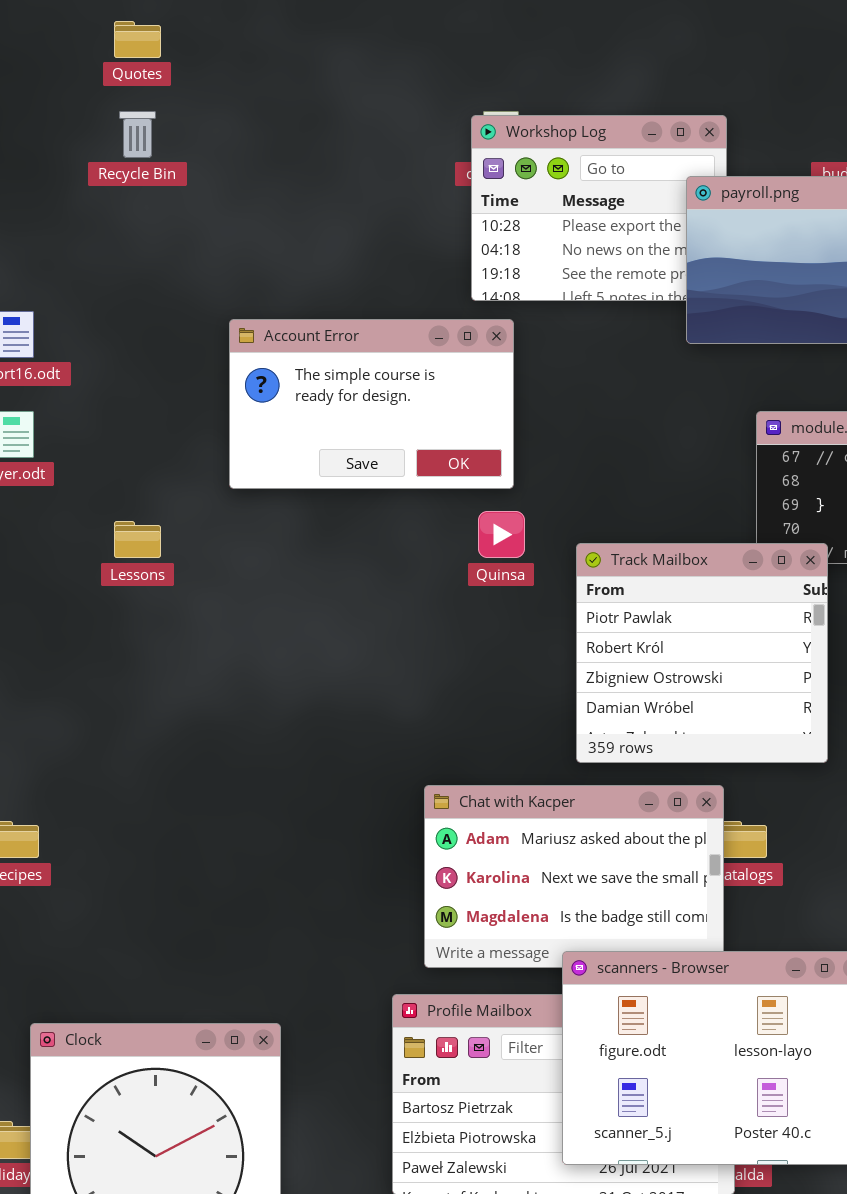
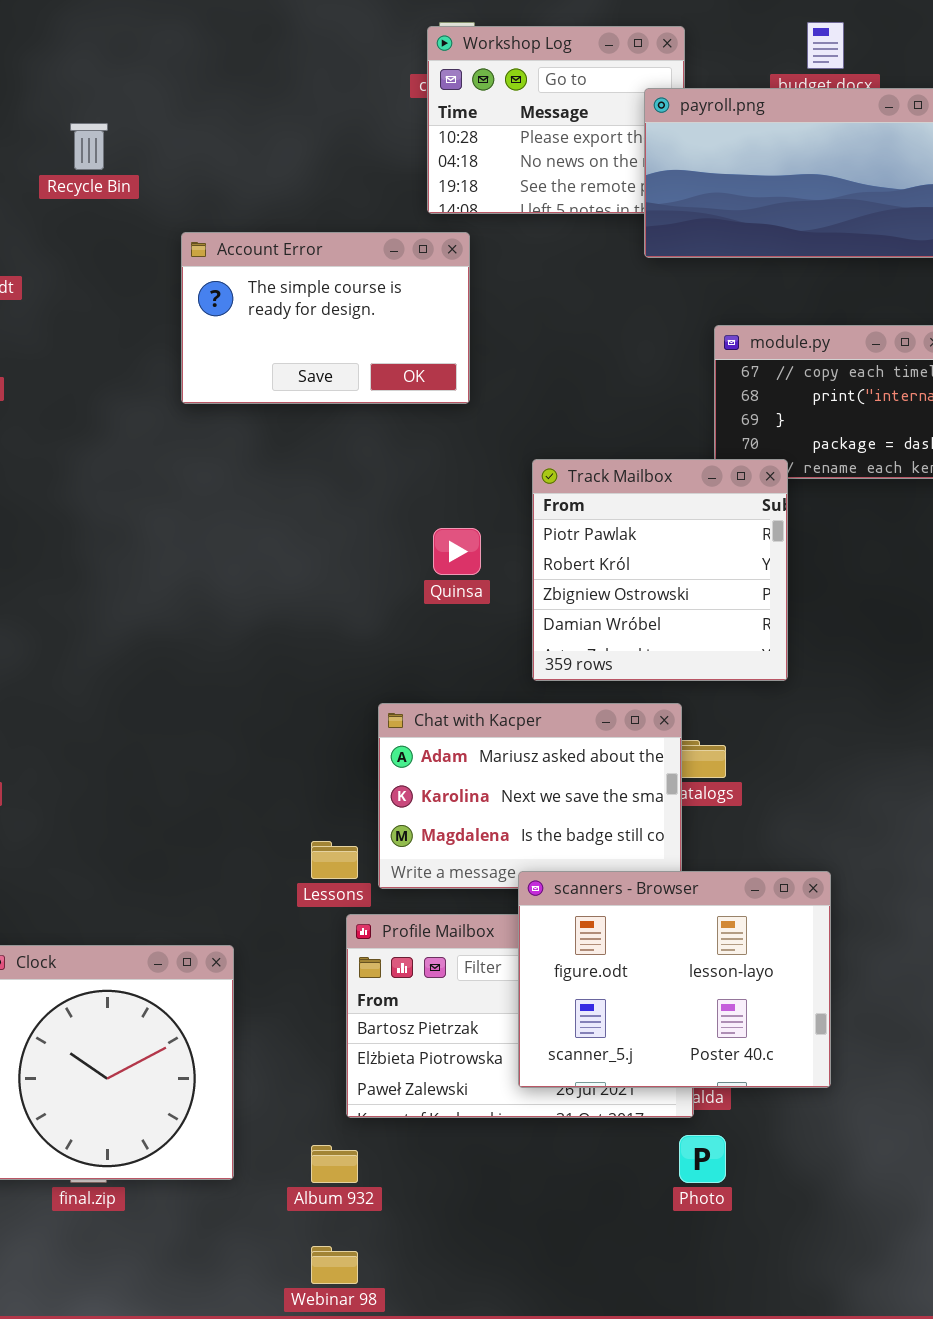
Recycle Bin: [119,111,156,158] -> [70,123,108,170], moved
Quinsa: [478,511,525,558] -> [433,528,481,575], moved
Lessons: [114,521,161,558] -> [311,841,358,879], moved

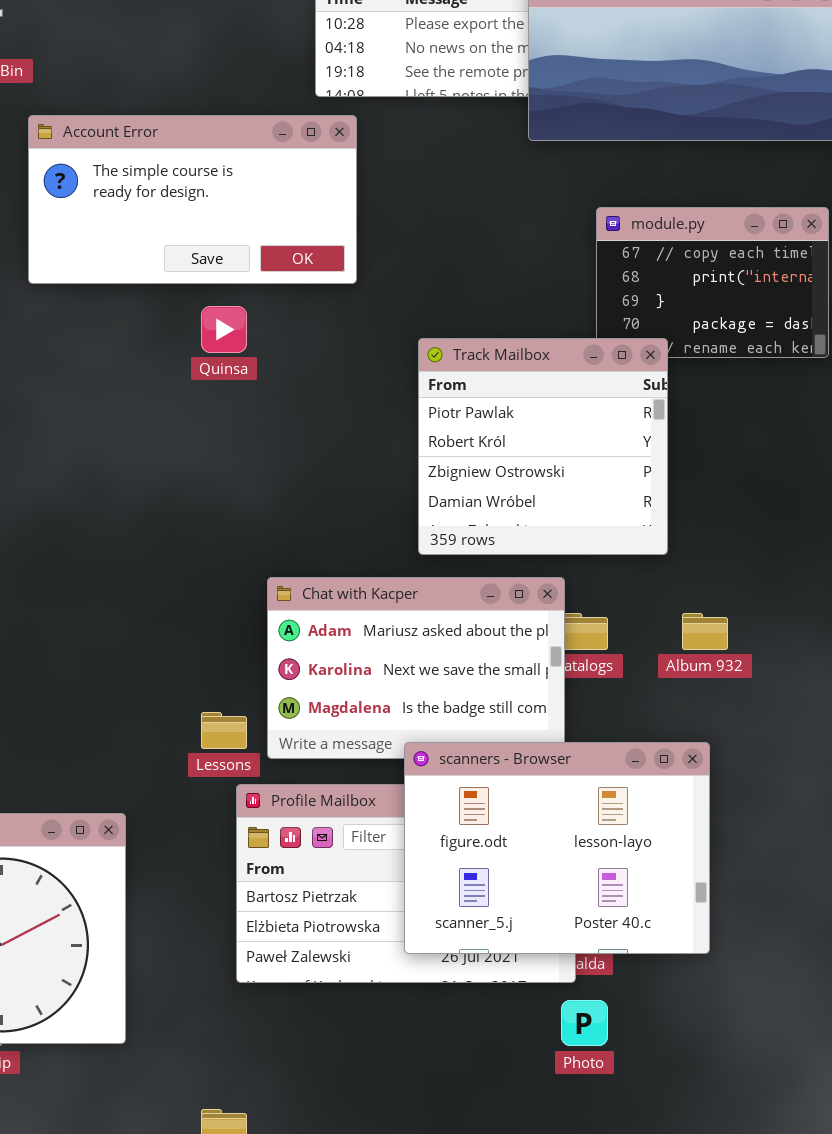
Account Error: [181,232,470,404] -> [28,115,357,284], resized
Quinsa: [433,528,481,575] -> [201,306,247,353], moved
Album 932: [311,1145,358,1183] -> [682,613,728,650], moved

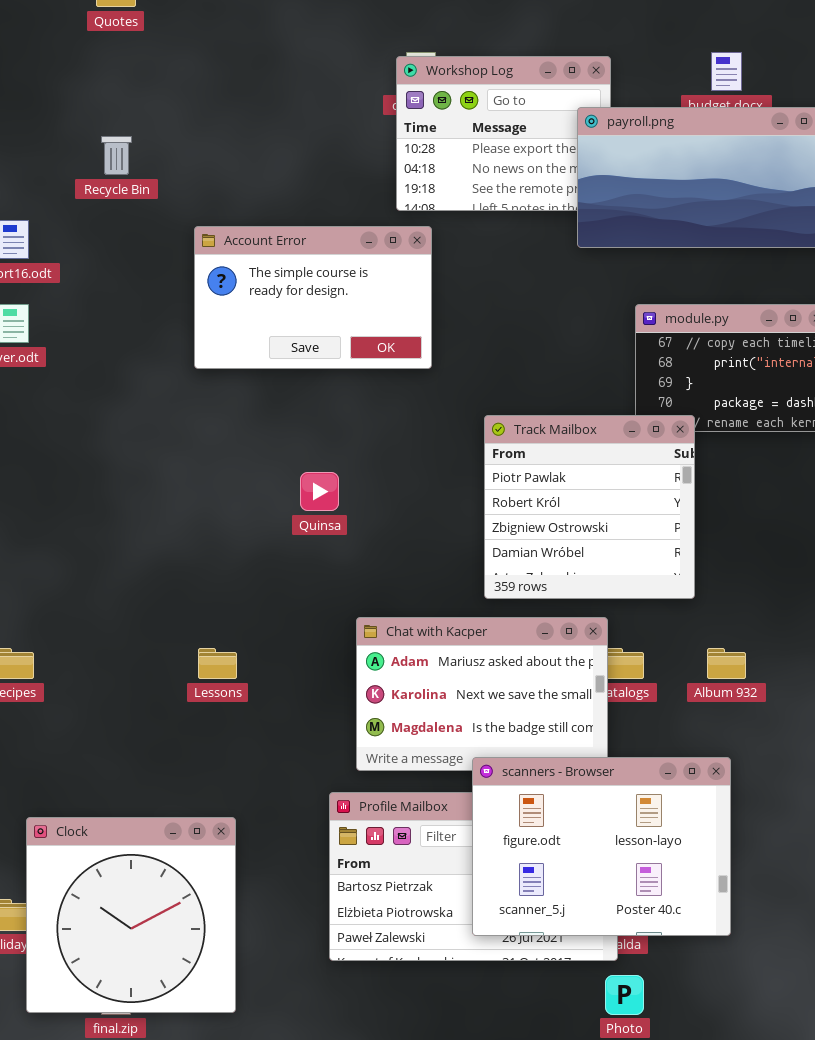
Account Error: [28,115,357,284] -> [194,226,432,369], resized
Quinsa: [201,306,247,353] -> [300,472,339,511], moved
Lessons: [201,712,247,749] -> [198,648,237,679], moved

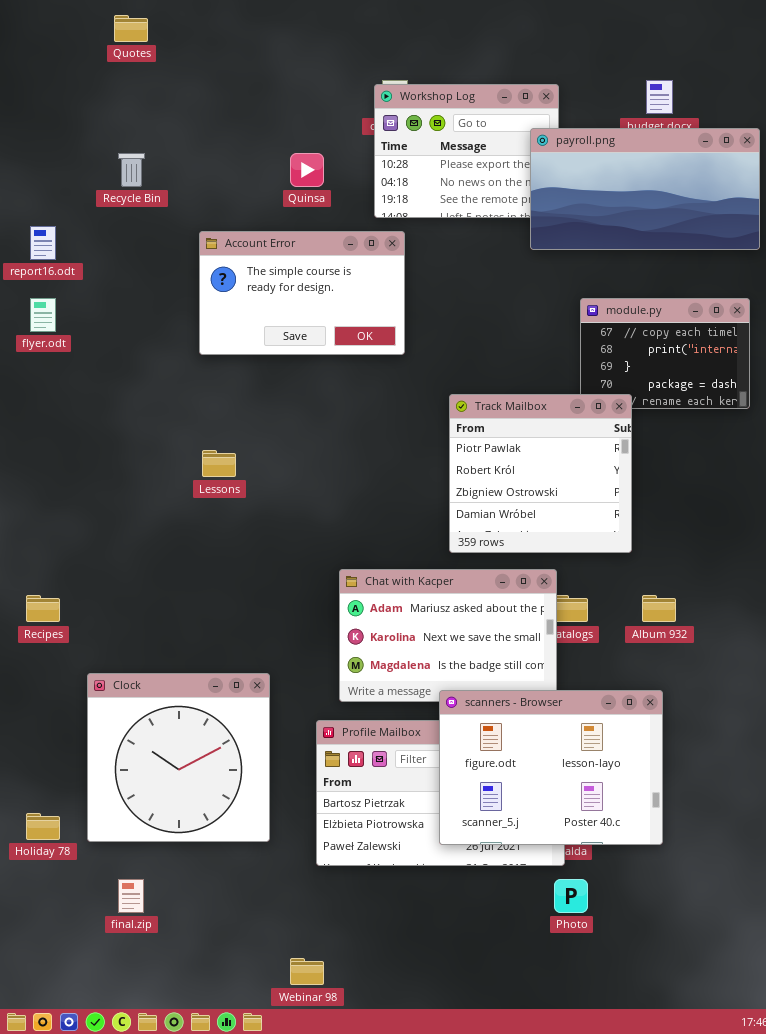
Quinsa: [300,472,339,511] -> [290,153,324,187], moved
Lessons: [198,648,237,679] -> [202,450,236,477], moved
Clock: [26,817,236,1013] -> [87,673,270,842], moved

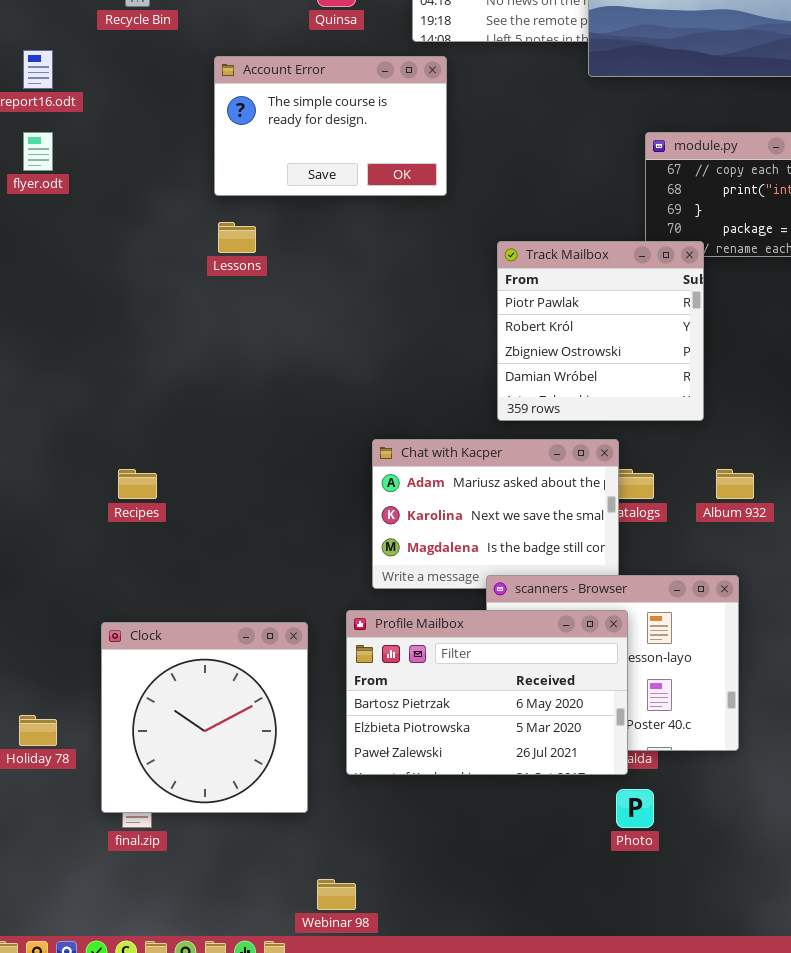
Lessons: [202,450,236,477] -> [218,222,256,253], moved
Recipes: [26,595,60,622] -> [118,469,157,499], moved
Clock: [87,673,270,842] -> [101,622,308,813], moved
Profile Mailbox: [316,720,565,866] -> [346,610,628,775], raised

